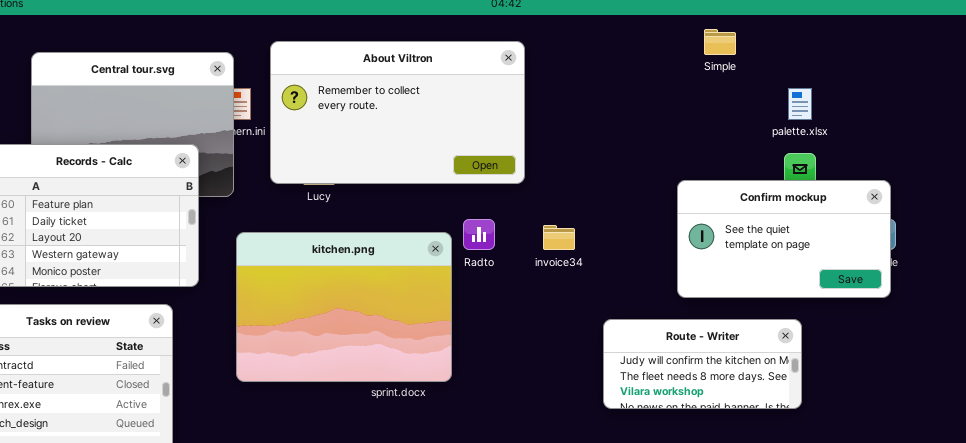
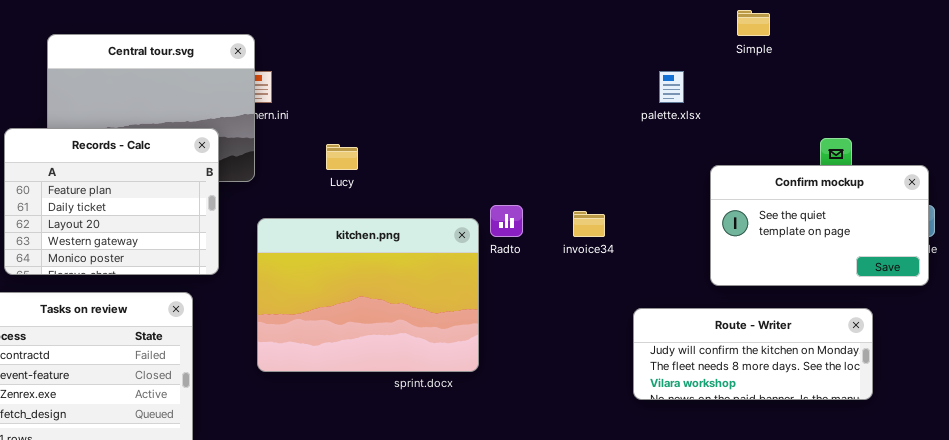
About Viltron: [270,41,525,184] -> none, closed
palette.xlsx: [788,88,812,120] -> [659,71,684,103], moved
Route - Writer: [603,319,802,409] -> [633,308,873,400], resized

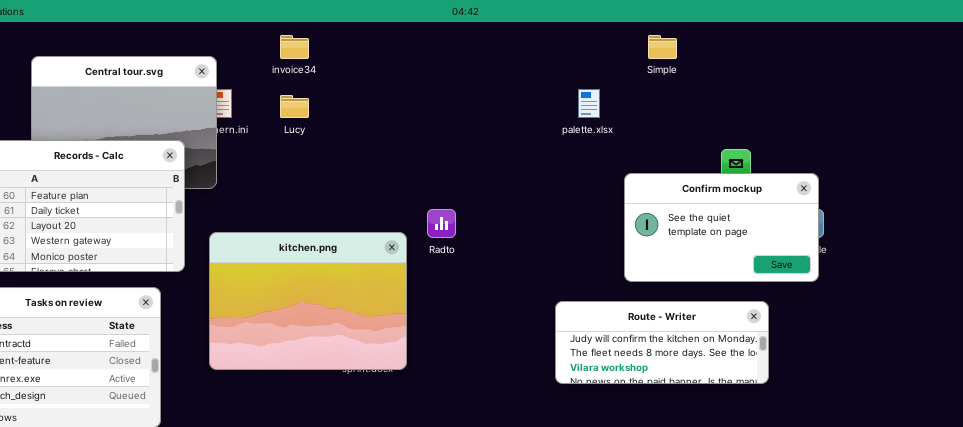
Lucy: [326,144,358,170] -> [280,95,309,118], moved
invoice34: [573,211,605,237] -> [280,35,309,59], moved
kitchen.png: [257,218,479,372] -> [209,232,407,370], moved

